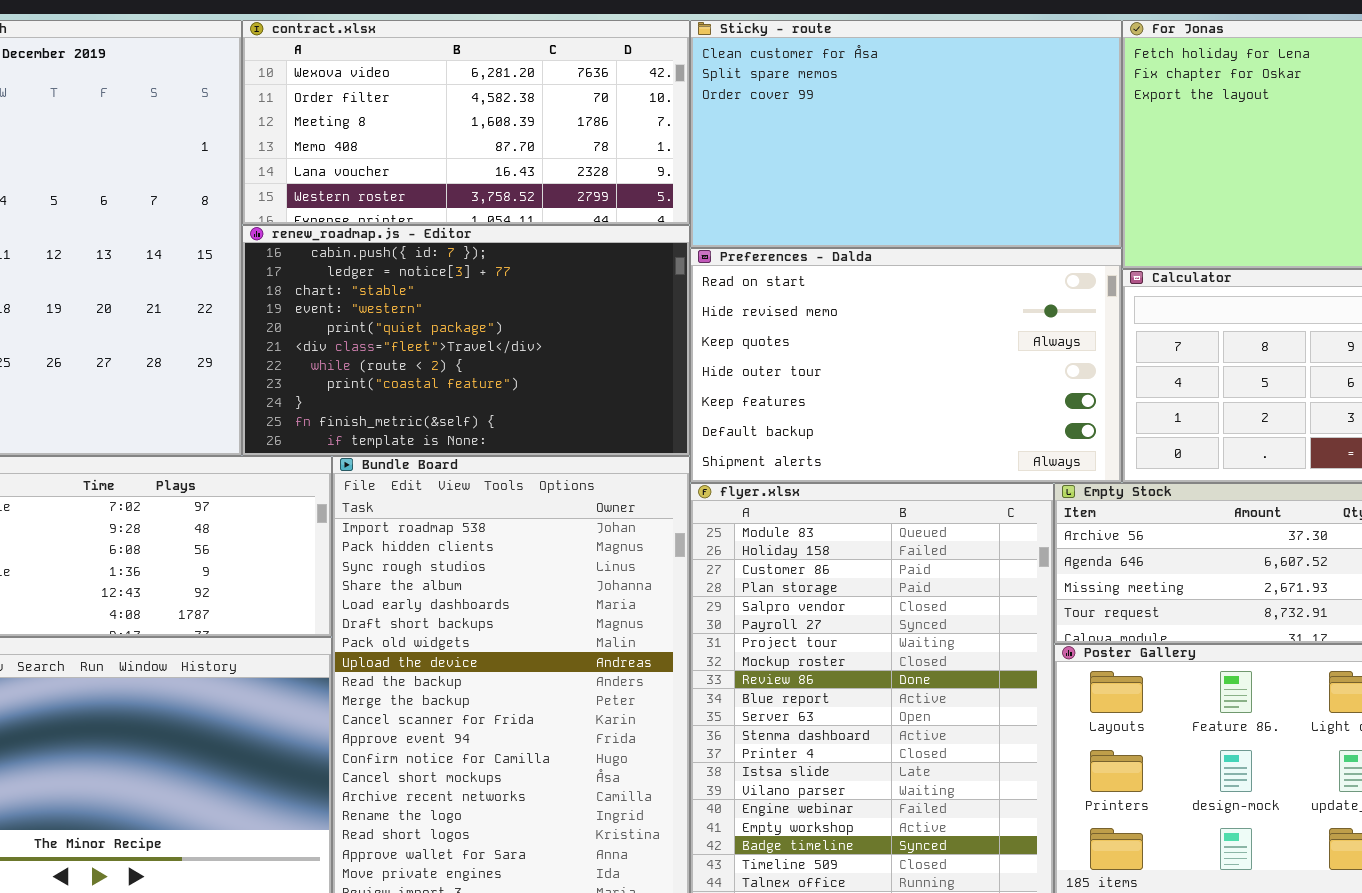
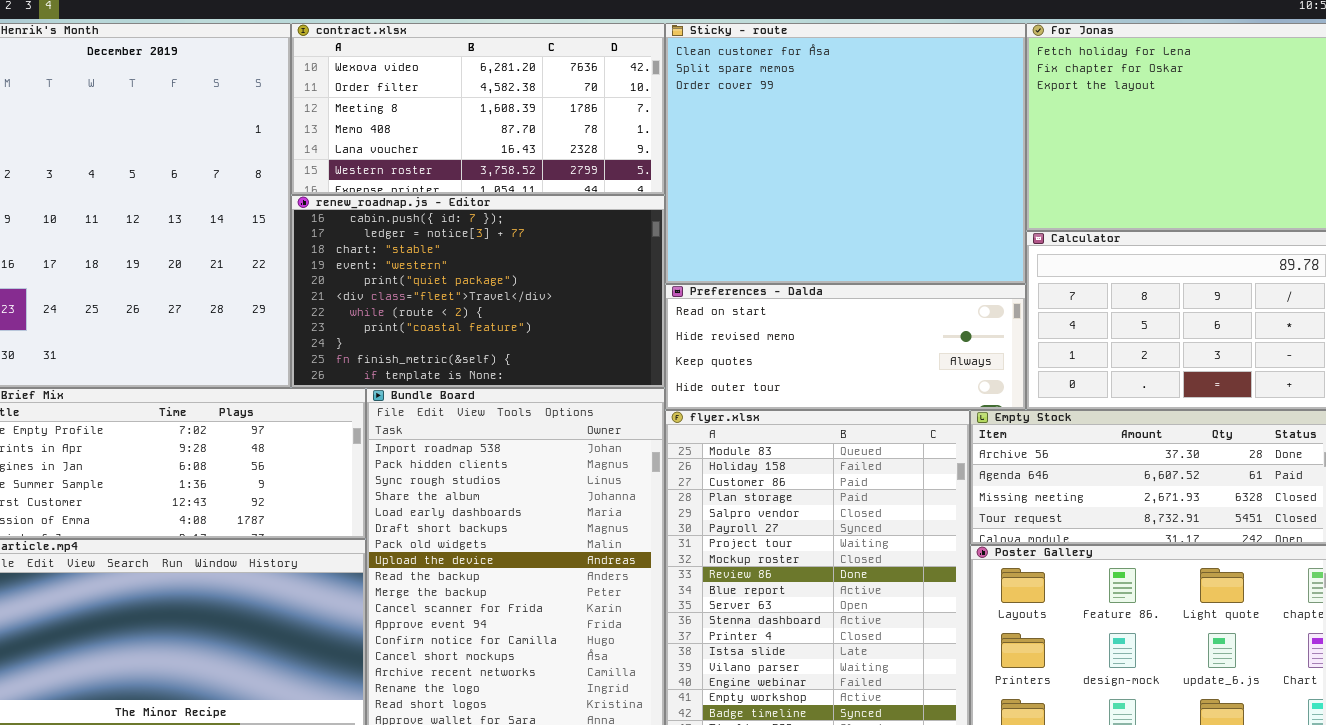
Sticky - route: [690,20,1122,248] -> [665,23,1026,284], resized
Preferences - Dalda: [690,248,1122,483] -> [665,284,1026,410], resized

